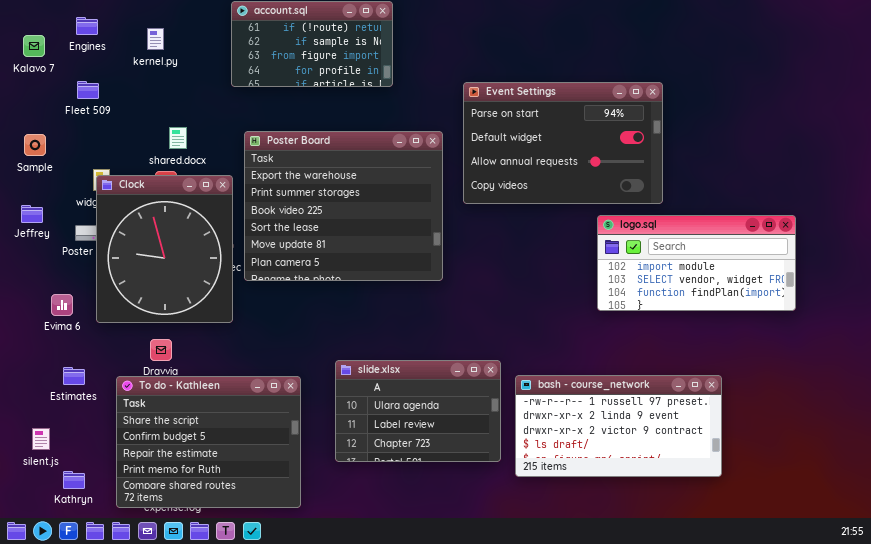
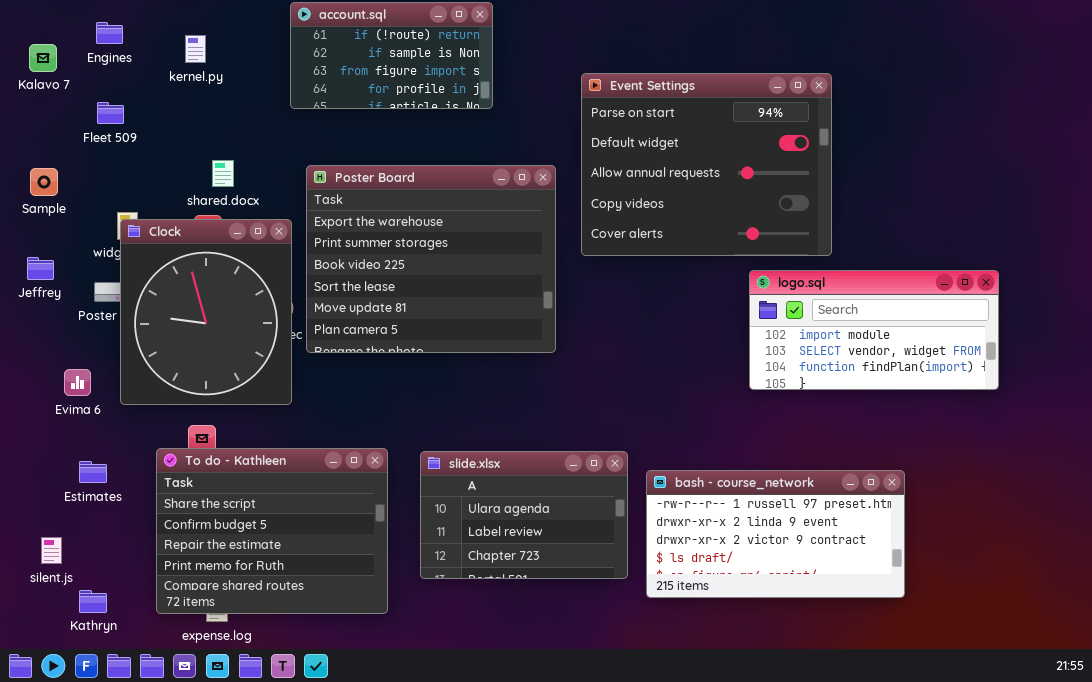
Event Settings: [463,82,663,204] -> [581,73,832,256], resized
To do - Kathleen: [116,376,301,508] -> [156,448,388,614], moved

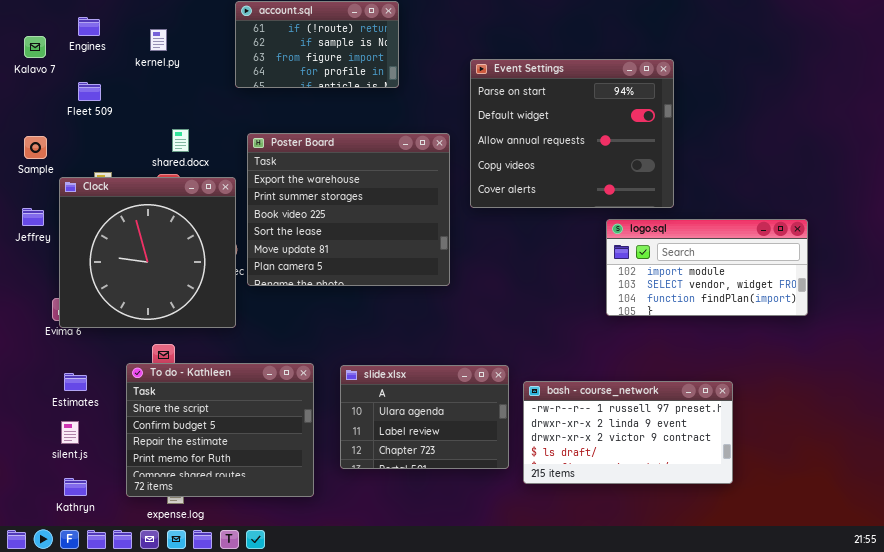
Clock: [120,219,292,405] -> [59,177,236,328], resized
silent.js: [41,537,62,564] -> [61,421,79,444], moved

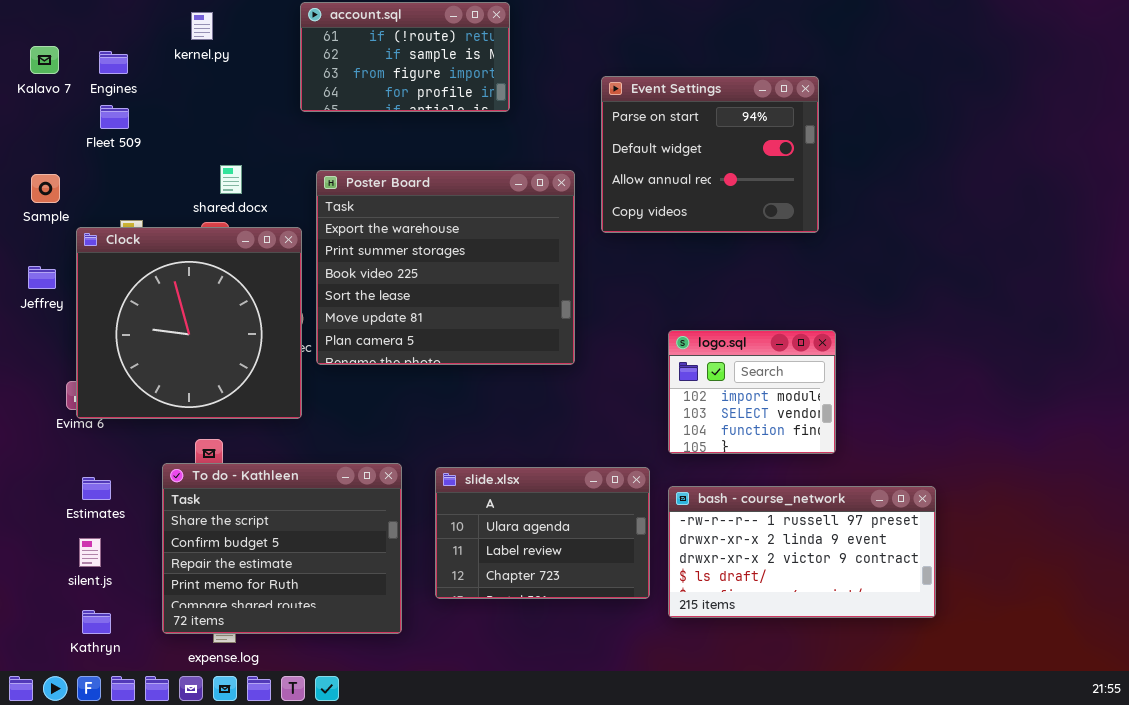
Engines: [78,17,100,36] -> [99,51,128,74], moved
kernel.py: [150,29,167,51] -> [191,12,213,40], moved
Event Settings: [470,59,674,208] -> [601,76,819,233], resized
logo.sql: [606,219,808,316] -> [668,330,836,454], moved, resized

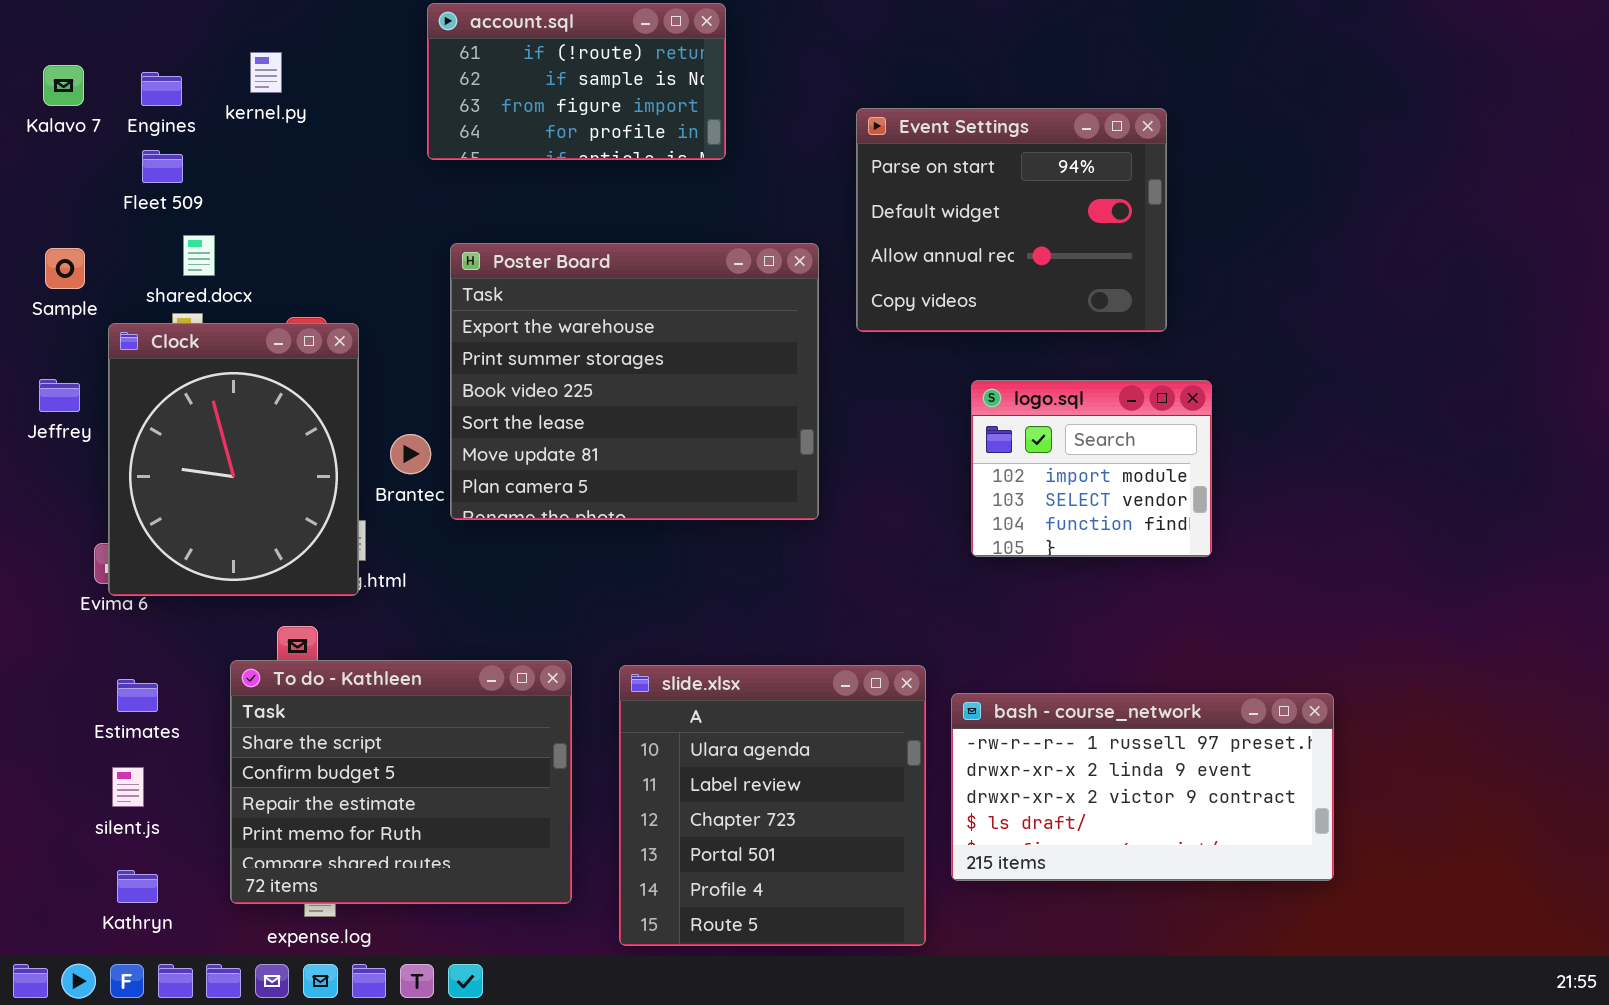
kernel.py: [191,12,213,40] -> [250,52,282,93], moved
shared.docx: [220,165,242,194] -> [183,235,215,276], moved
Clock: [76,227,302,419] -> [108,323,359,596], resized
logo.sql: [668,330,836,454] -> [971,380,1212,557], moved
slide.xlsx: [435,467,650,599] -> [619,665,926,946], resized

